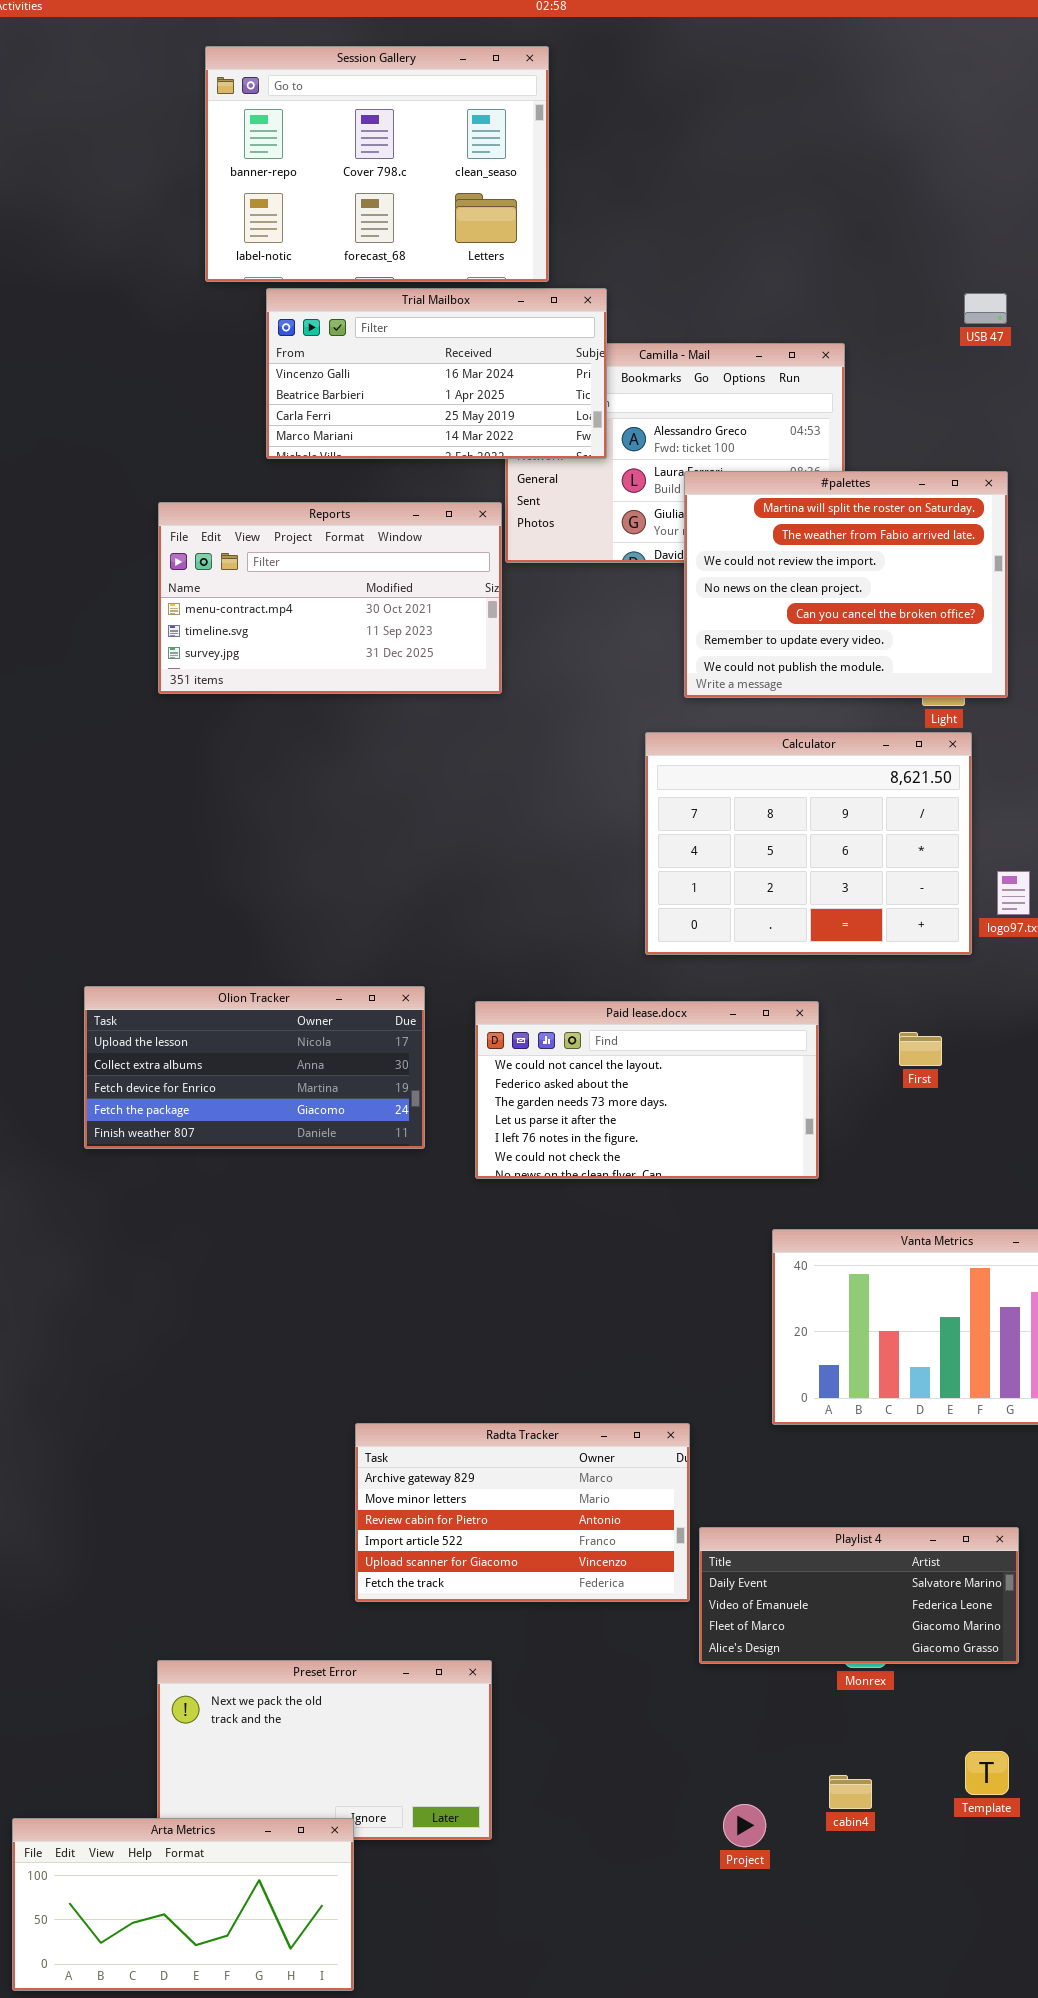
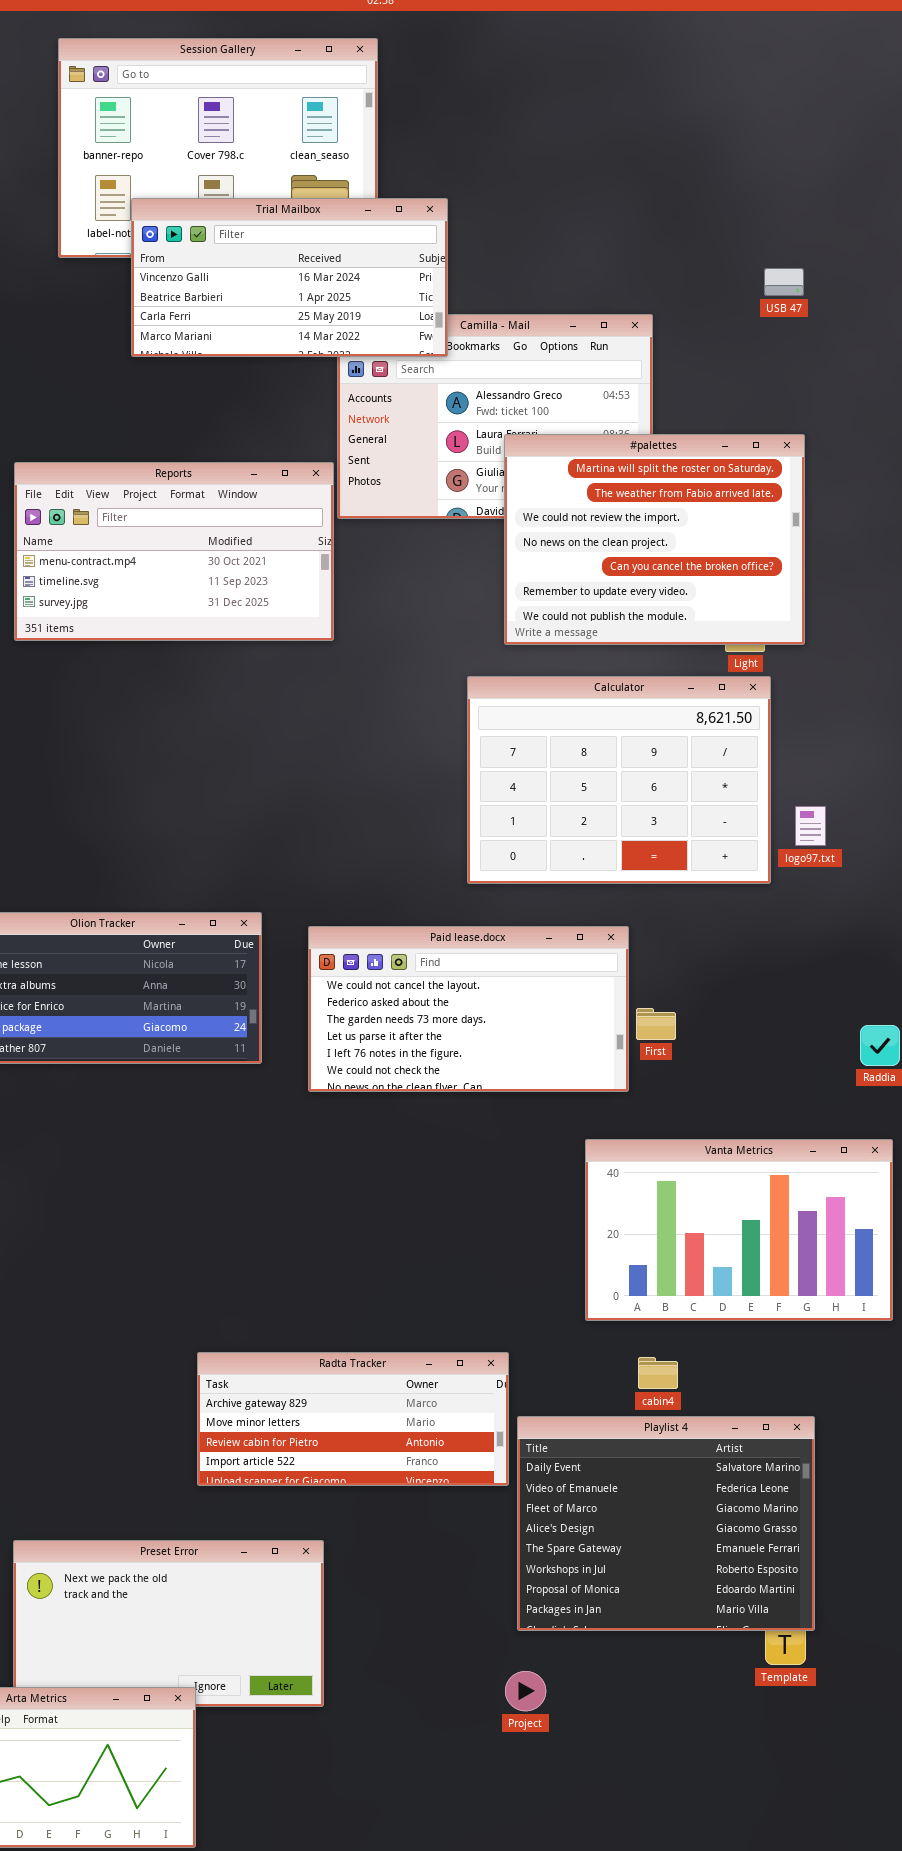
Trial Mailbox: [266,288,607,459] -> [131,198,448,357], moved
First: [899,1032,942,1066] -> [636,1008,676,1040], moved
Radta Tracker: [355,1423,690,1602] -> [197,1352,509,1486], resized
Playlist 4: [699,1527,1019,1664] -> [517,1416,815,1631], resized
cabin4: [829,1775,872,1809] -> [638,1357,678,1389], moved
Project: [723,1804,766,1847] -> [505,1671,546,1711], moved

